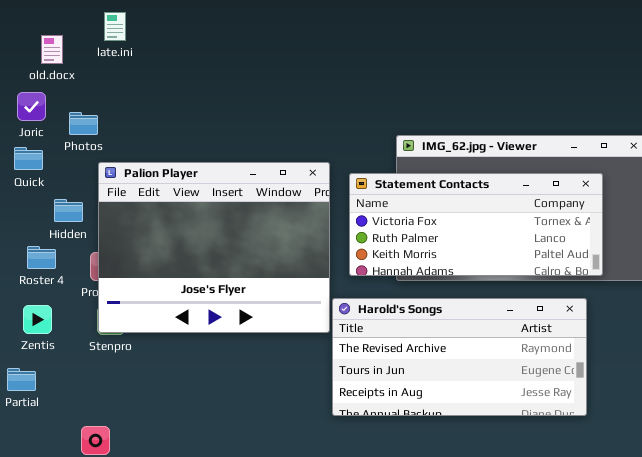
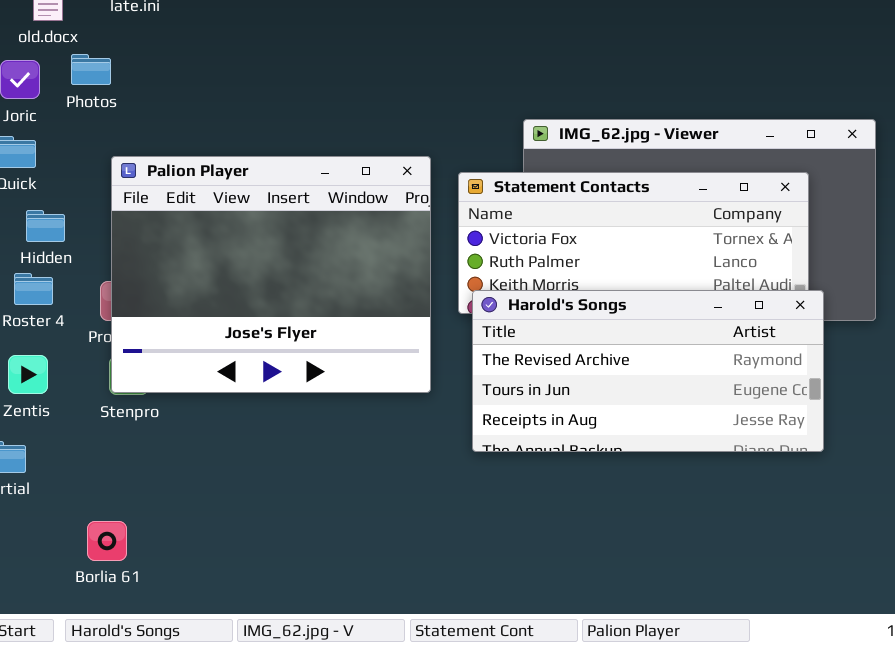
Photos: [69,112,98,135] -> [71,54,111,85], moved
Hidden: [54,199,83,222] -> [26,210,65,242], moved
Harold's Songs: [332,298,587,416] -> [472,290,824,452], moved

